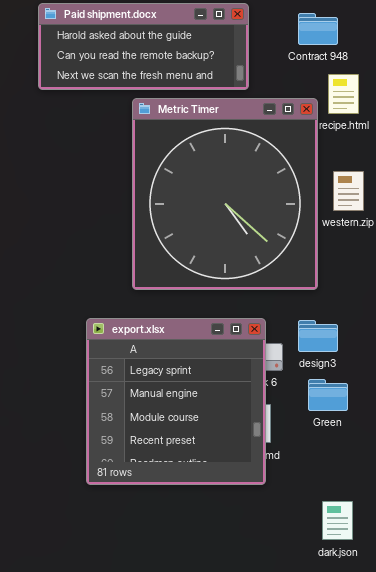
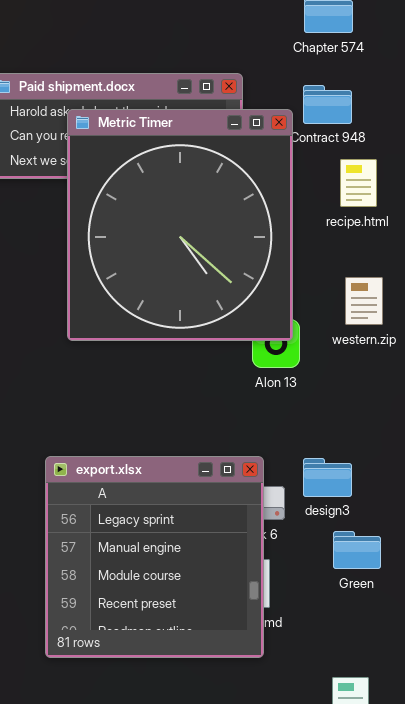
Metric Timer: [132,98,318,290] -> [67,109,293,341], moved
Green: [308,379,348,411] -> [333,531,381,569], moved

